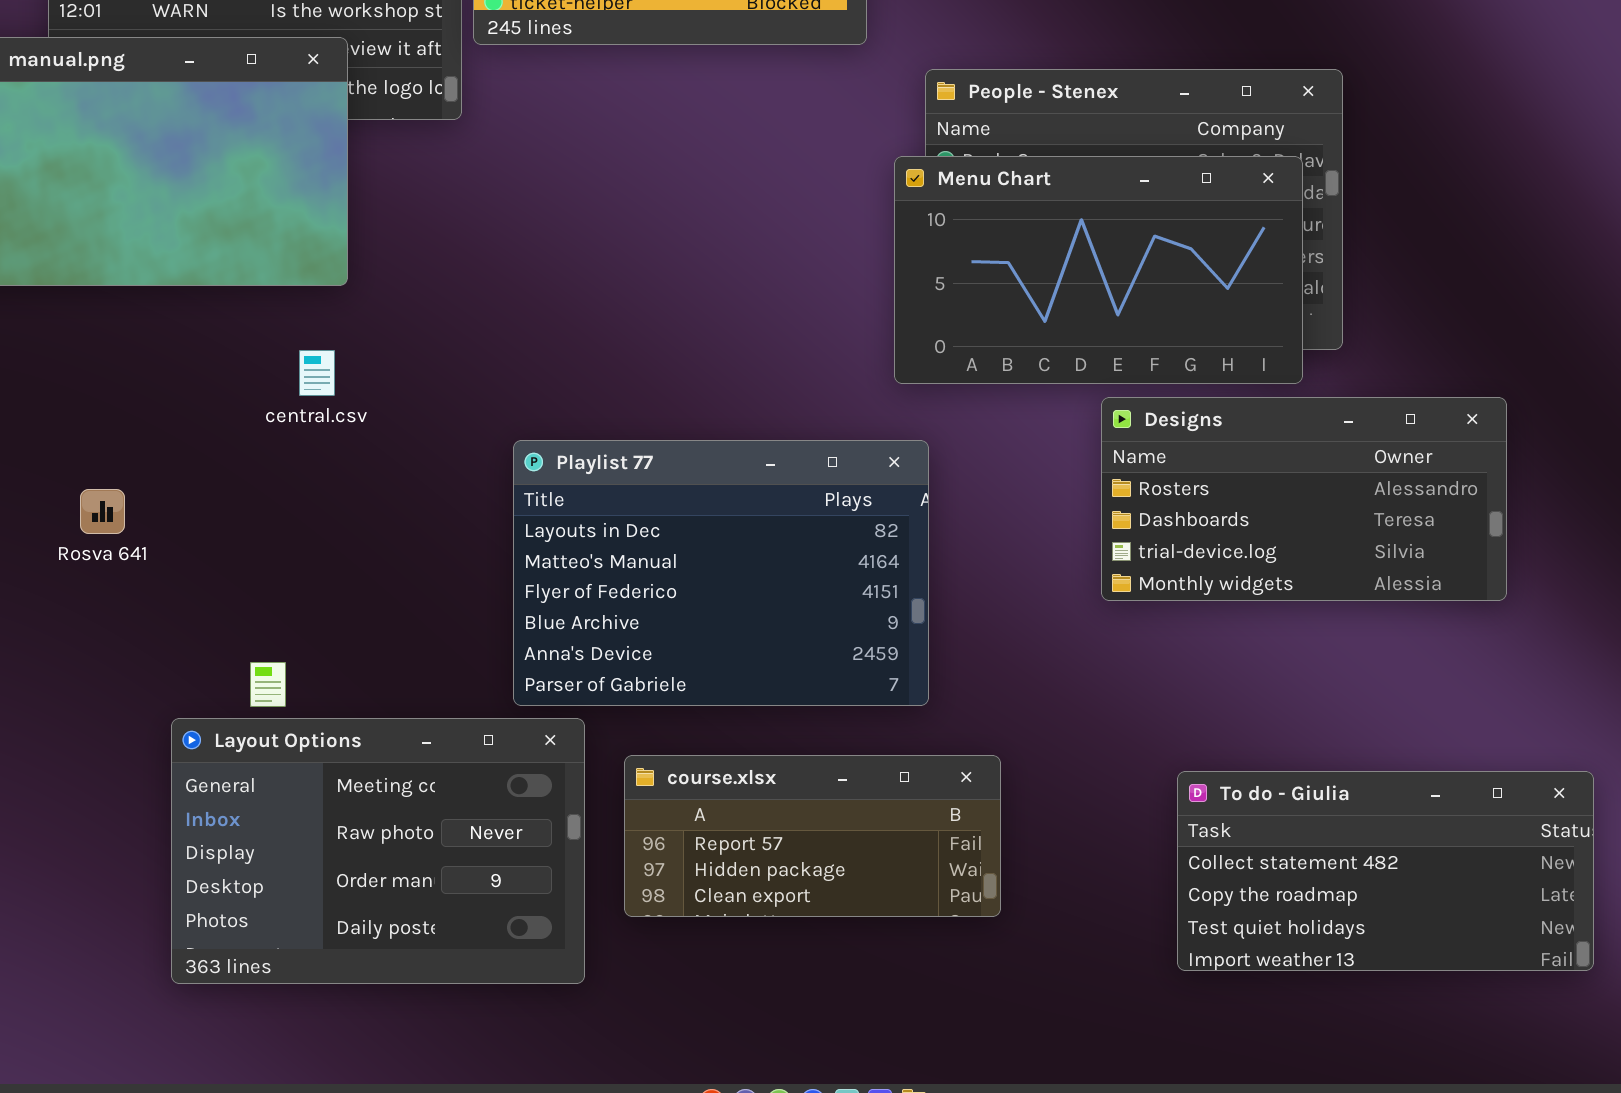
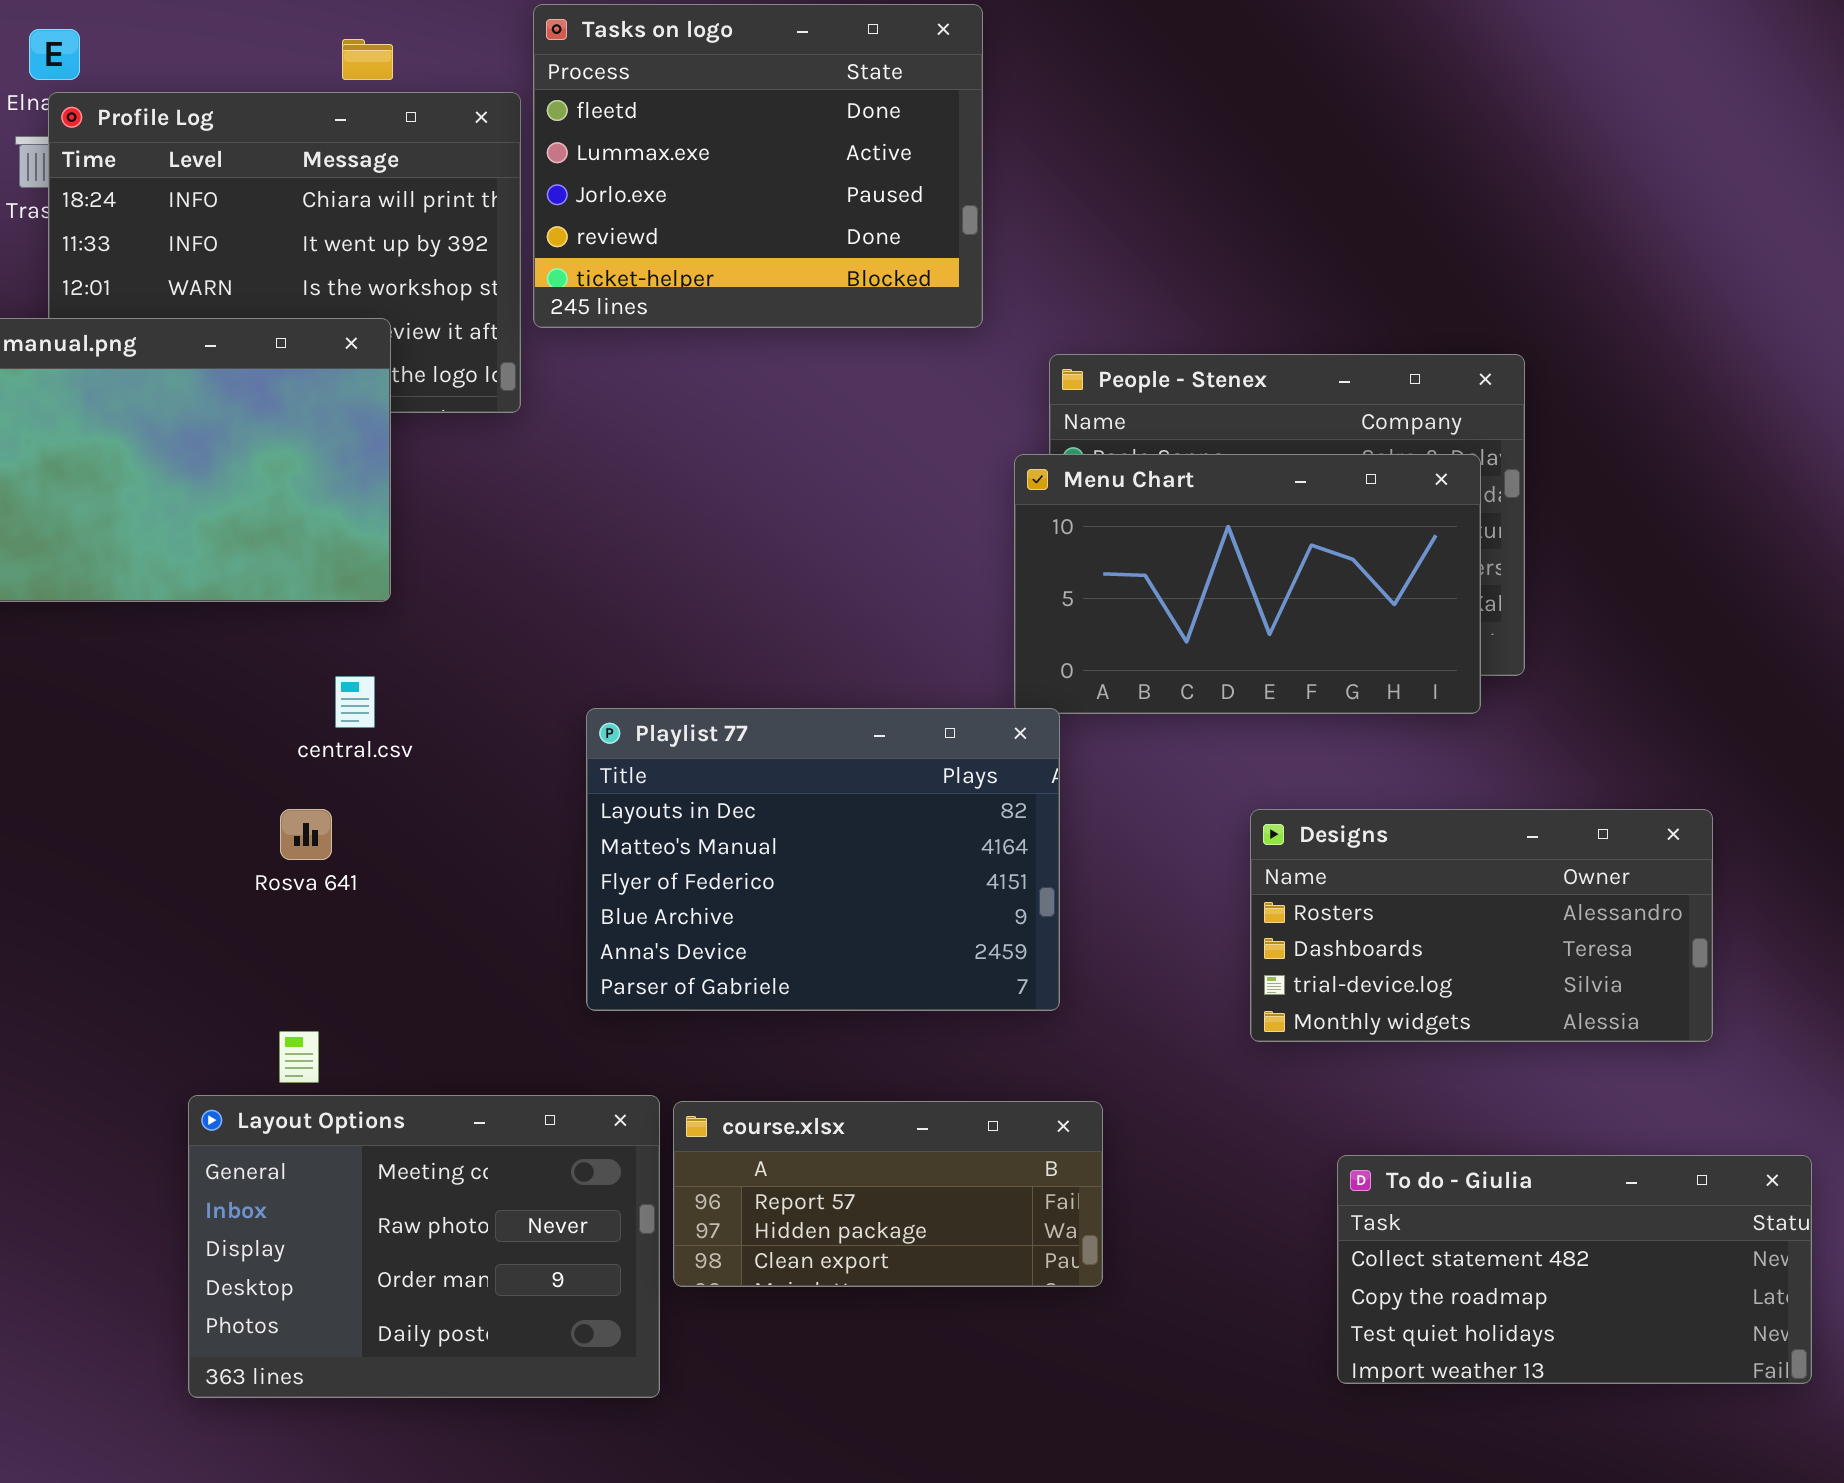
Designs: [1101,397,1507,601] -> [1250,809,1713,1042], moved
Playlist 77: [513,440,929,706] -> [586,708,1060,1011], moved
Rosva 641: [80,489,125,534] -> [280,809,332,860], moved
course.xlsx: [624,755,1001,917] -> [673,1101,1103,1287], moved

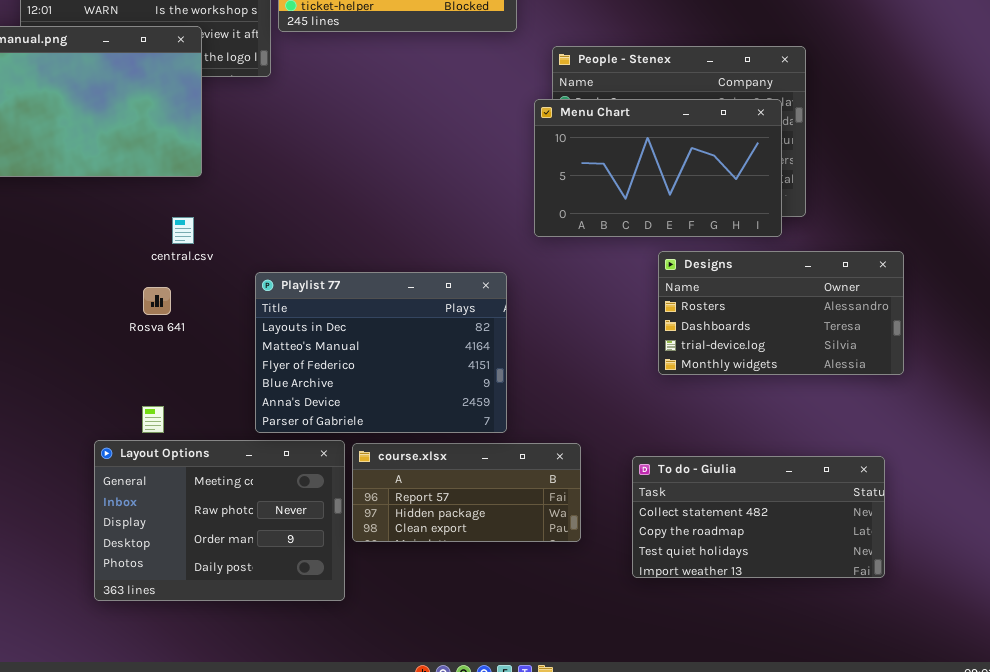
Playlist 77: [586,708,1060,1011] -> [255,272,507,433], moved
Designs: [1250,809,1713,1042] -> [658,251,904,375], moved
To do - Giulia: [1337,1155,1812,1384] -> [632,456,885,578], moved

